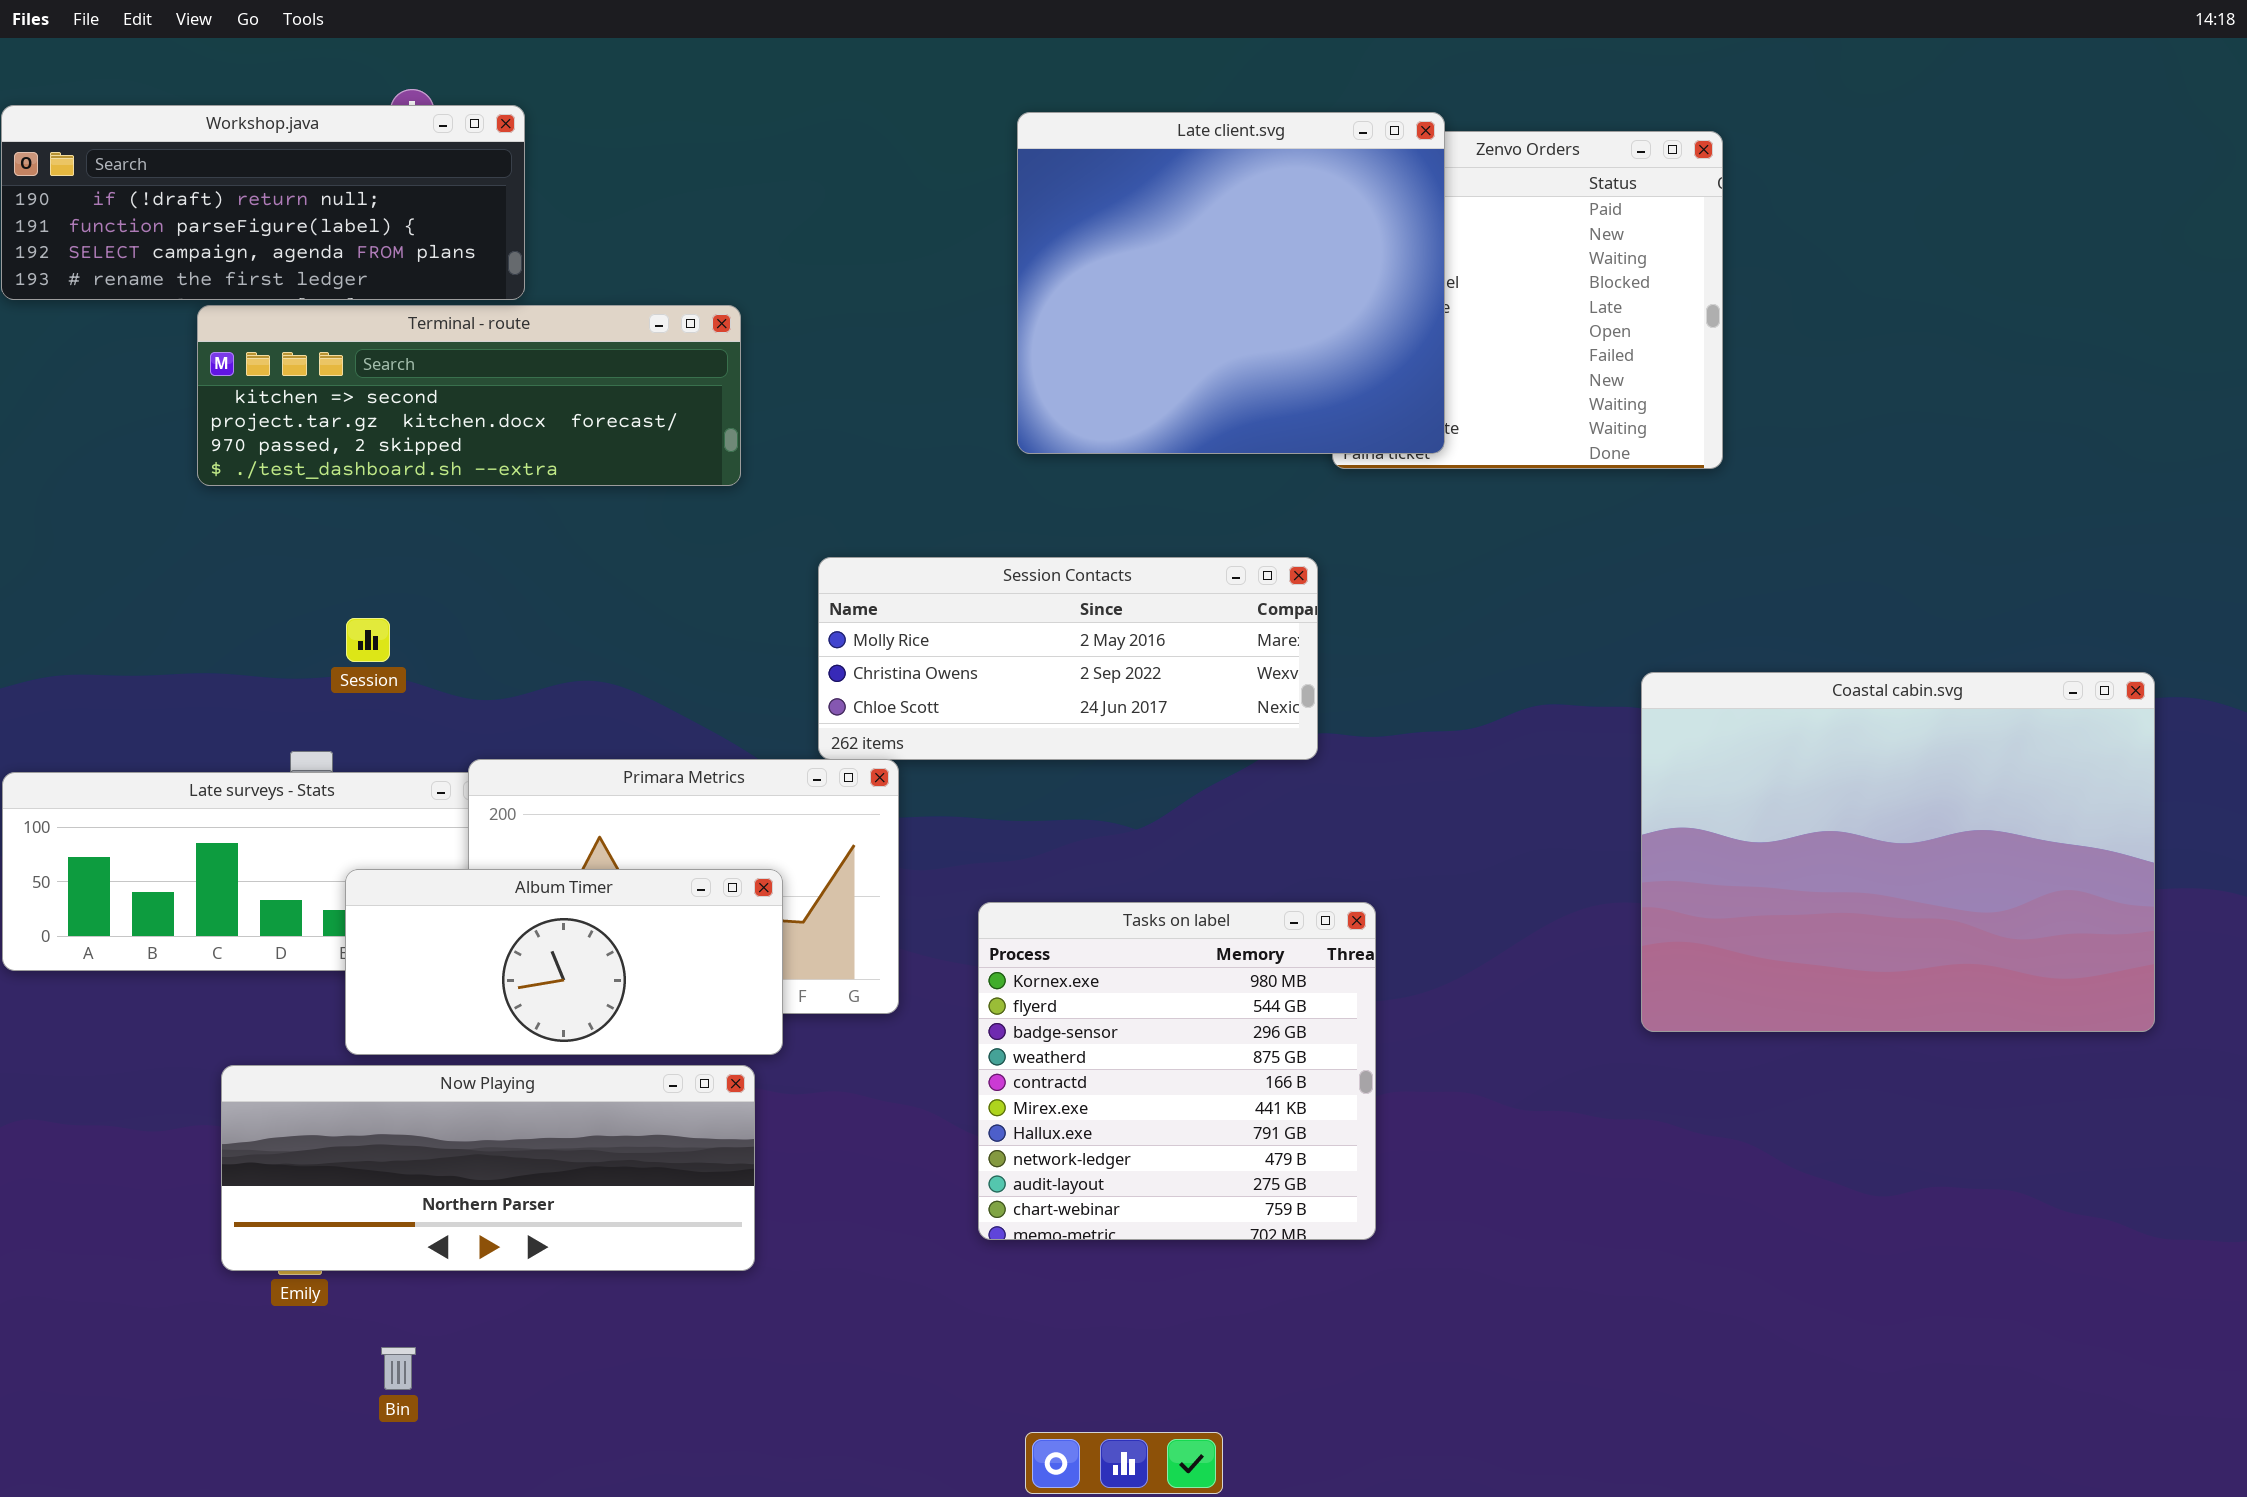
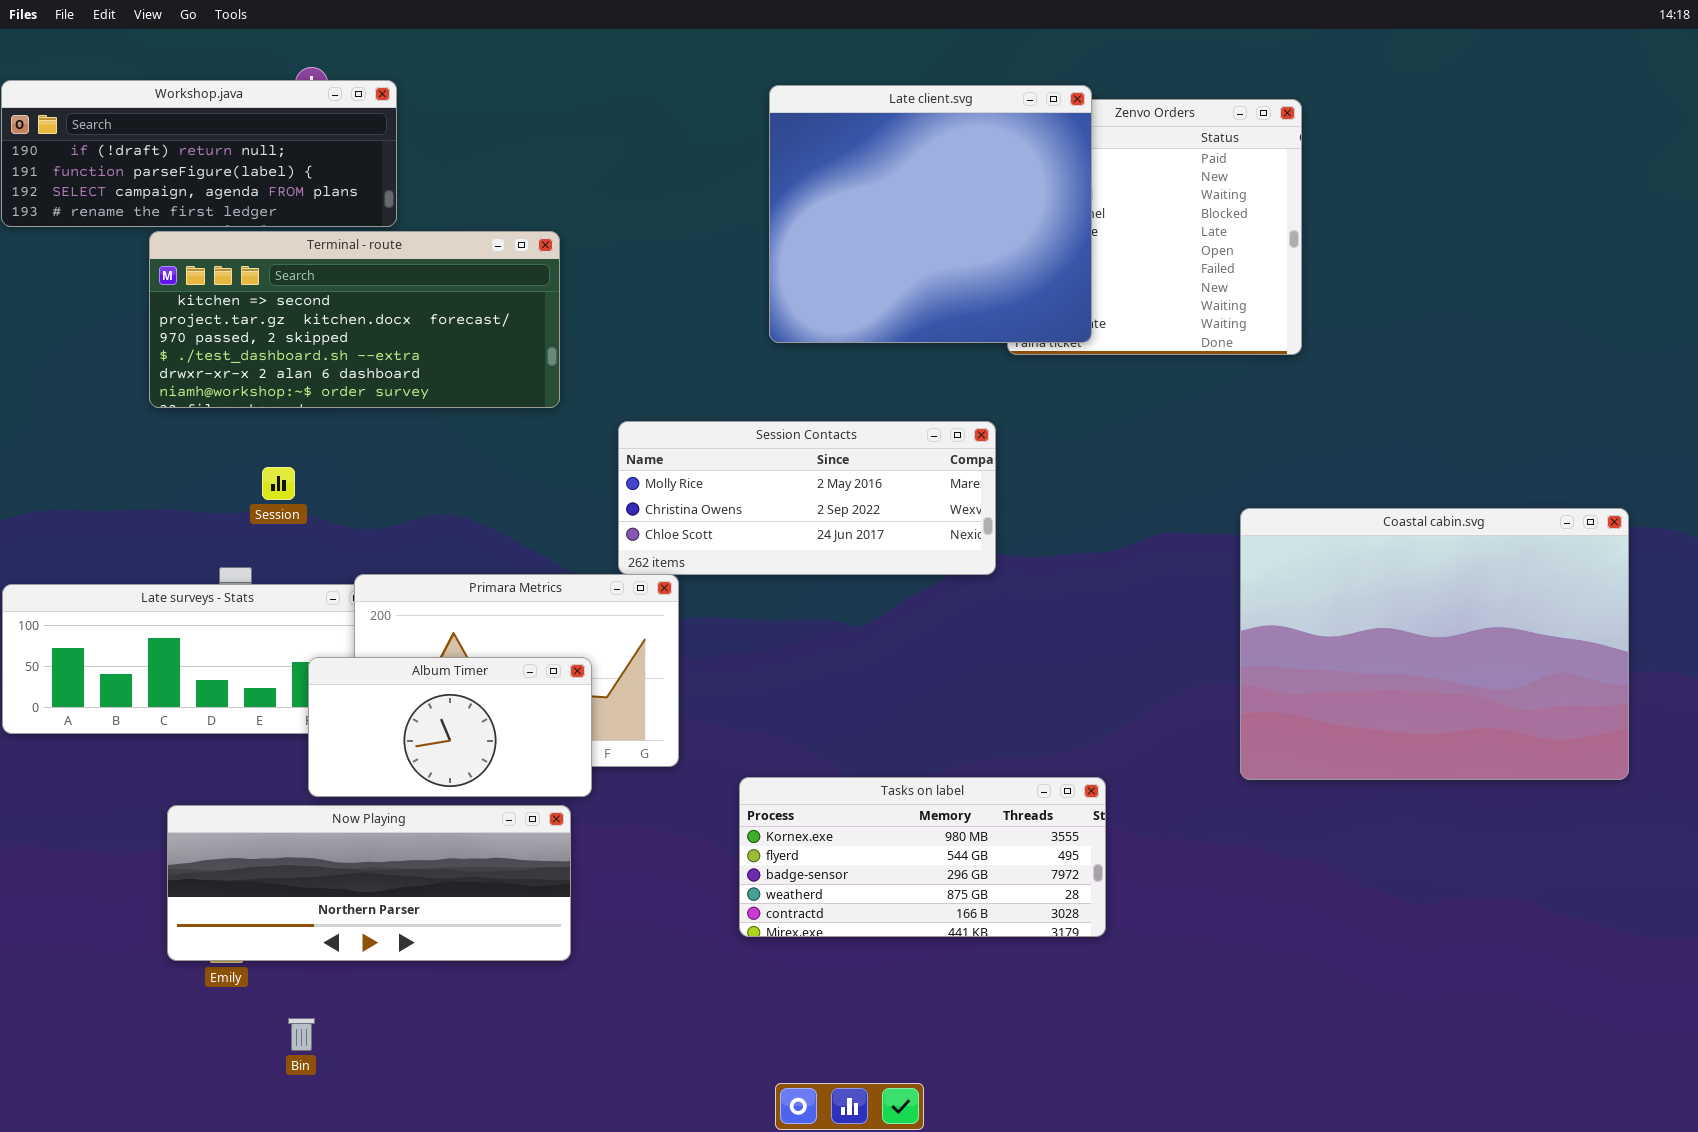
Terminal - route: [197,305,741,486] -> [149,231,560,408], resized
Album Timer: [345,869,783,1055] -> [308,657,592,797], resized
Tasks on label: [978,902,1376,1240] -> [739,777,1106,937], resized

